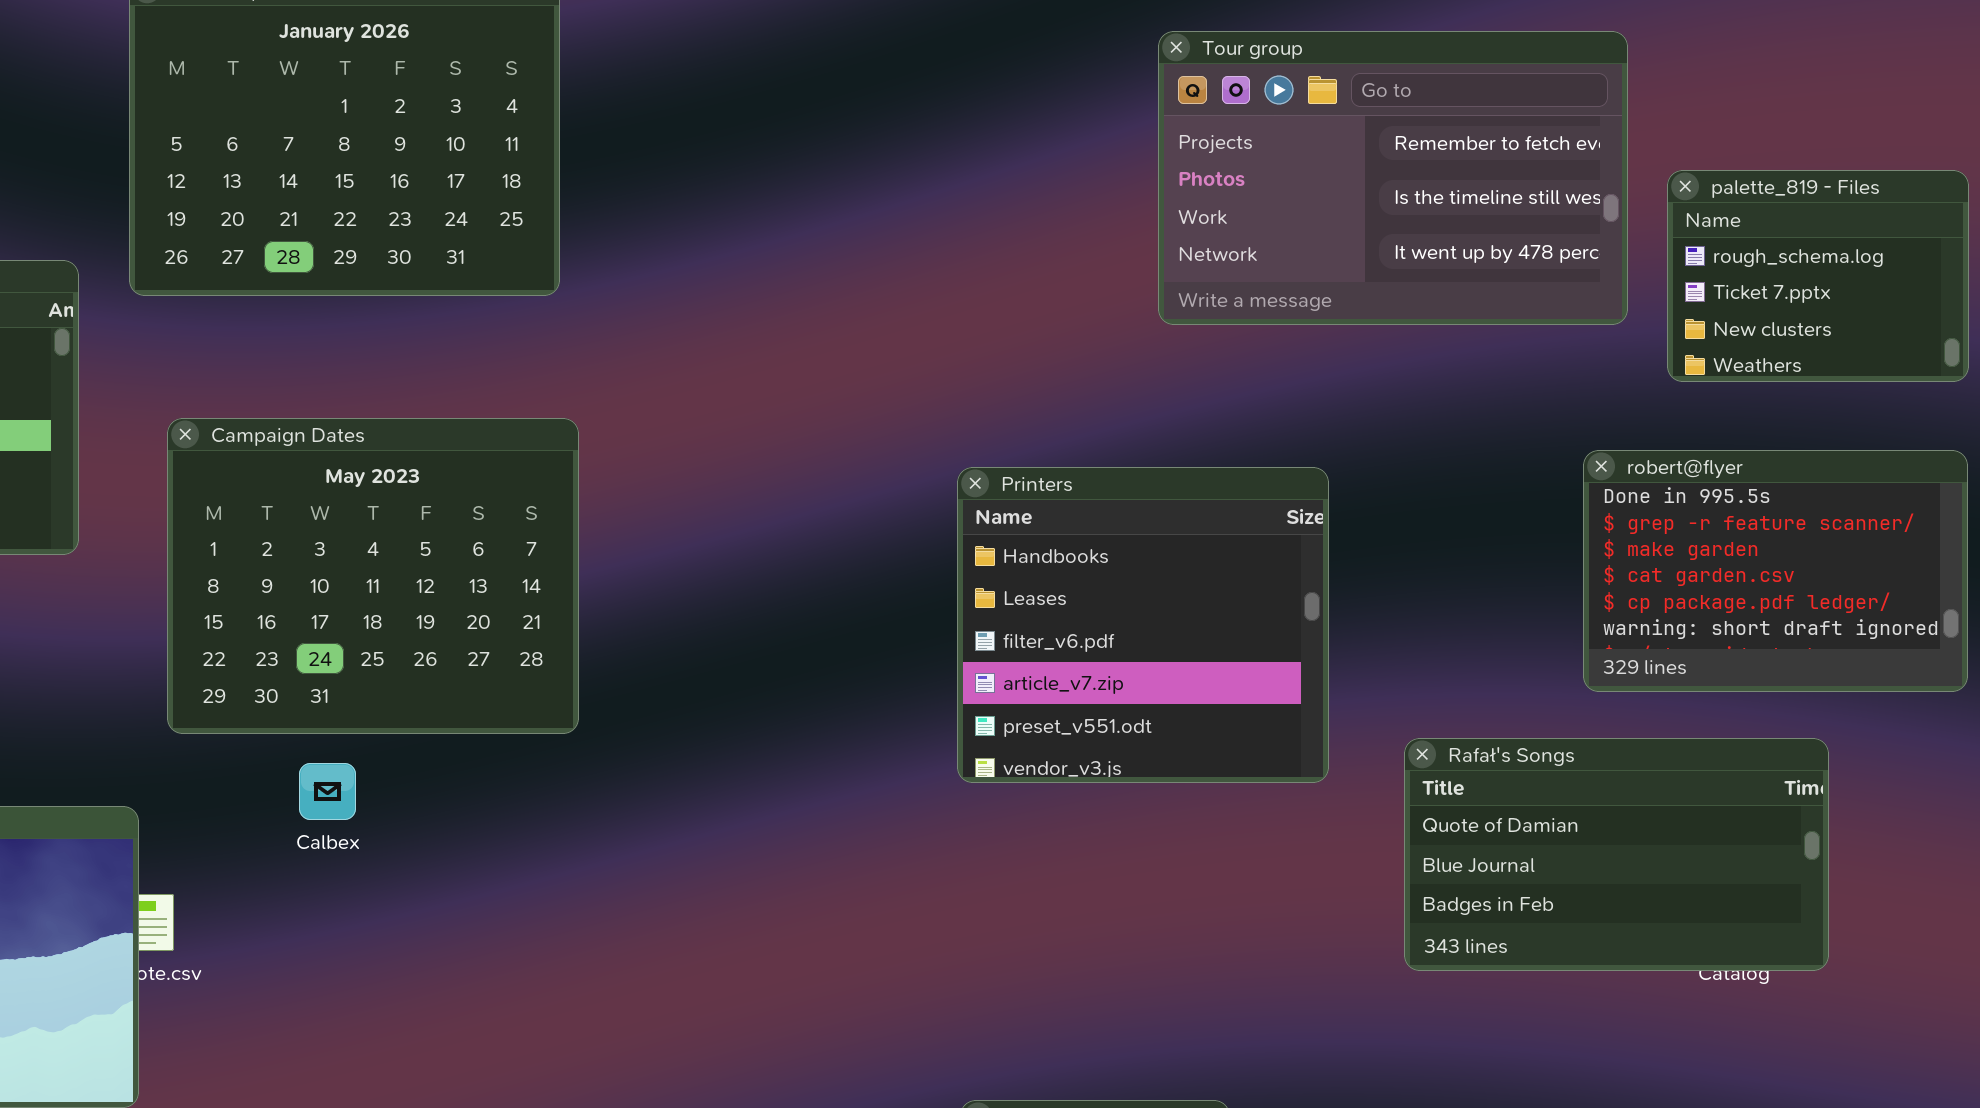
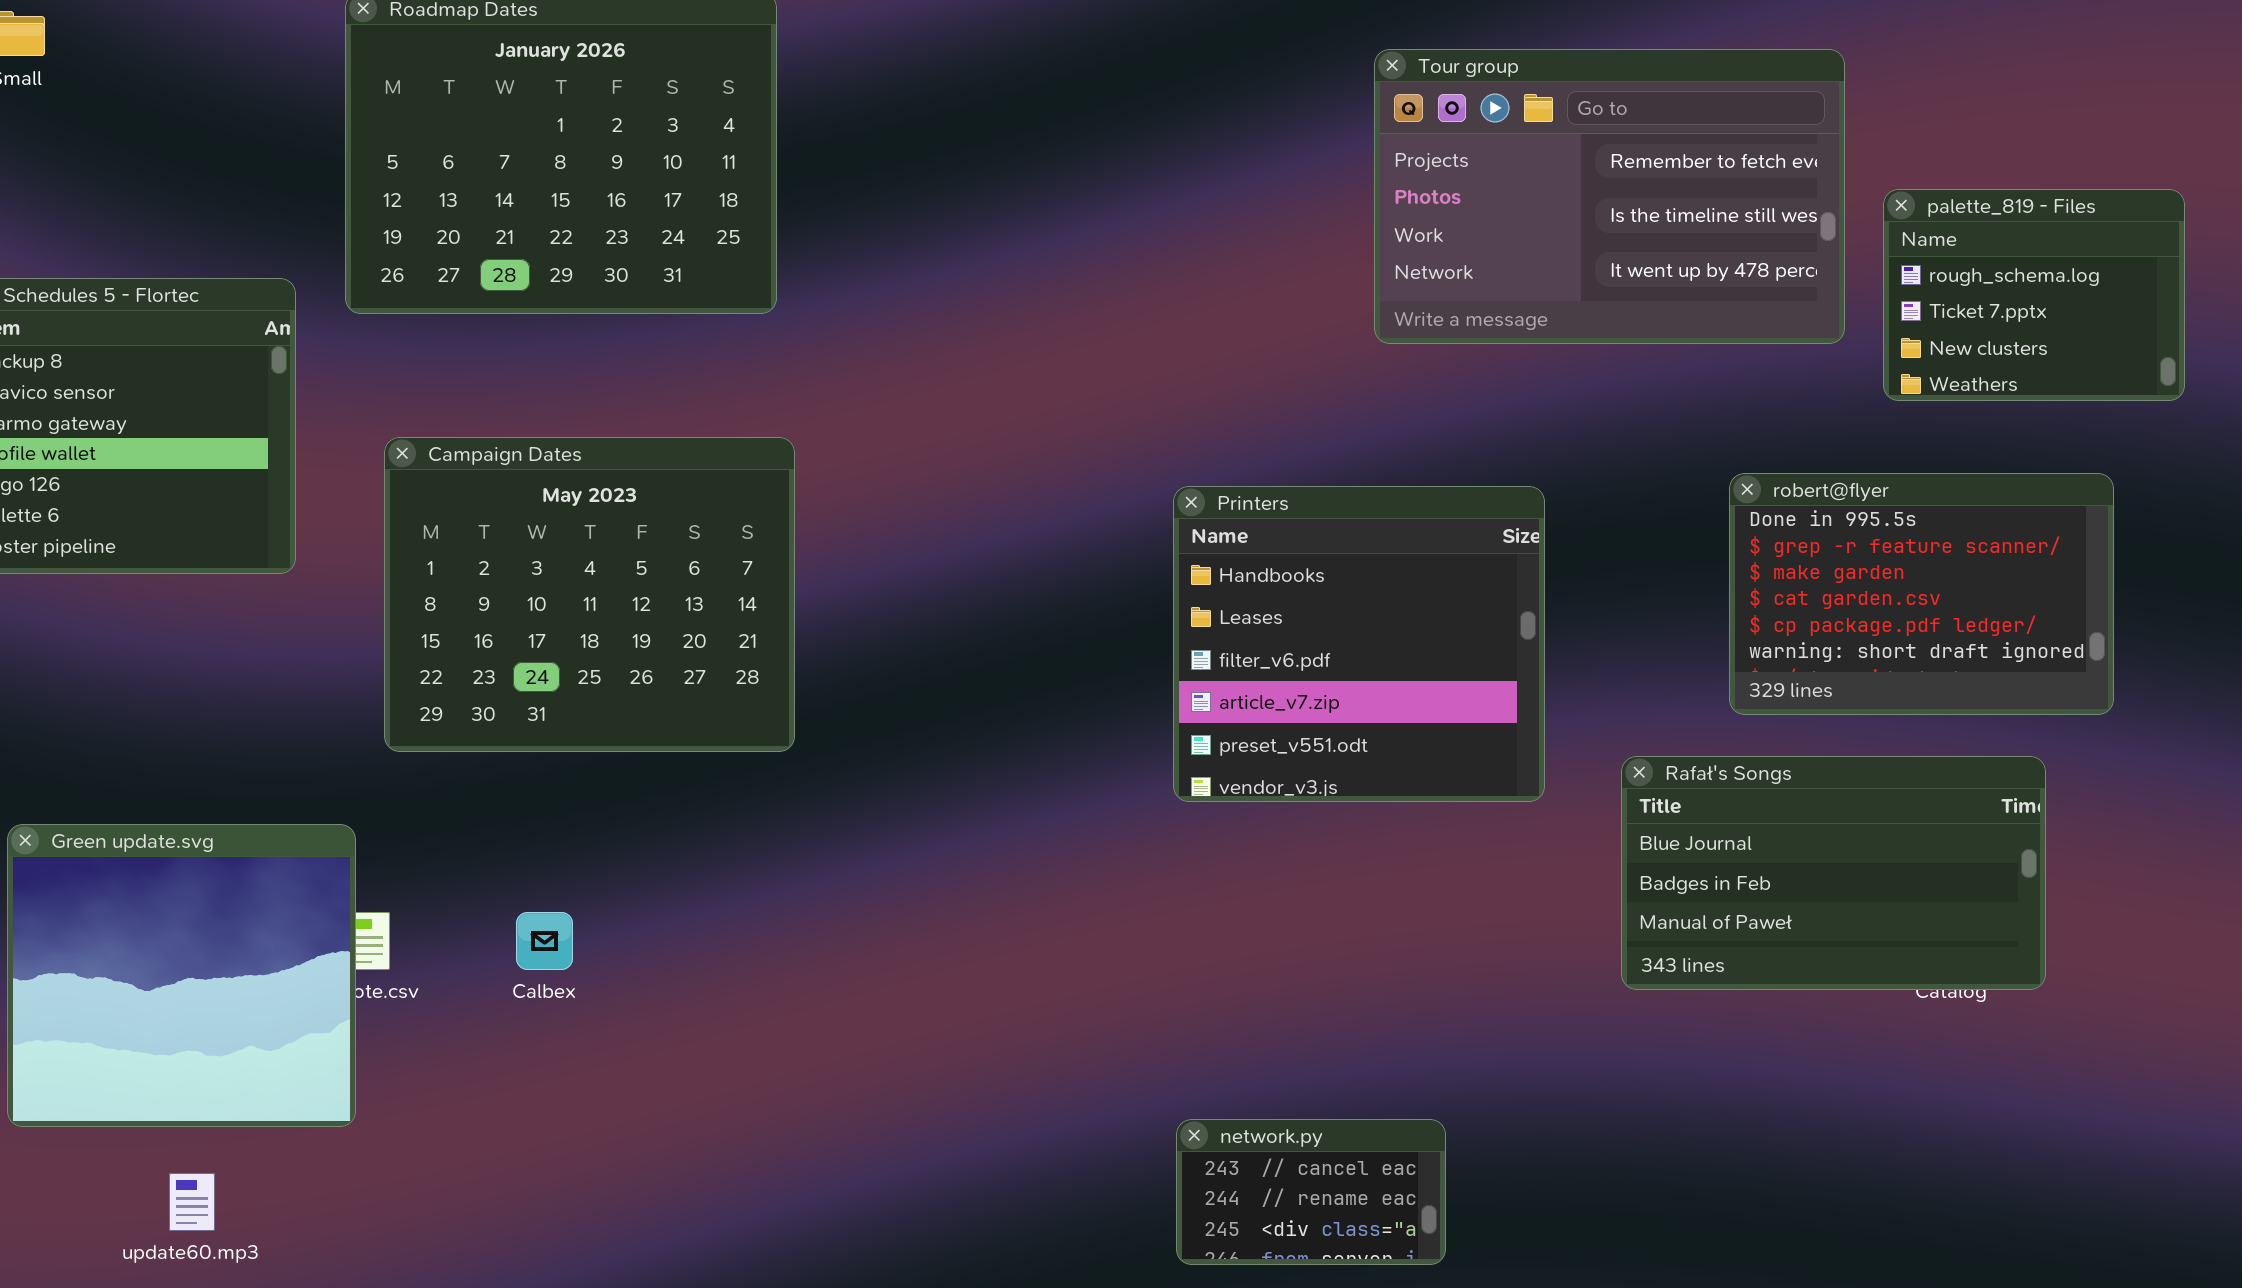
robert@flyer: [1583,450,1968,692] -> [1729,473,2114,715], moved
Rafał's Songs: [1404,738,1829,971] -> [1621,756,2046,990], scrolled down 1 row
Calbex: [299,763,356,820] -> [516,912,573,970], moved

